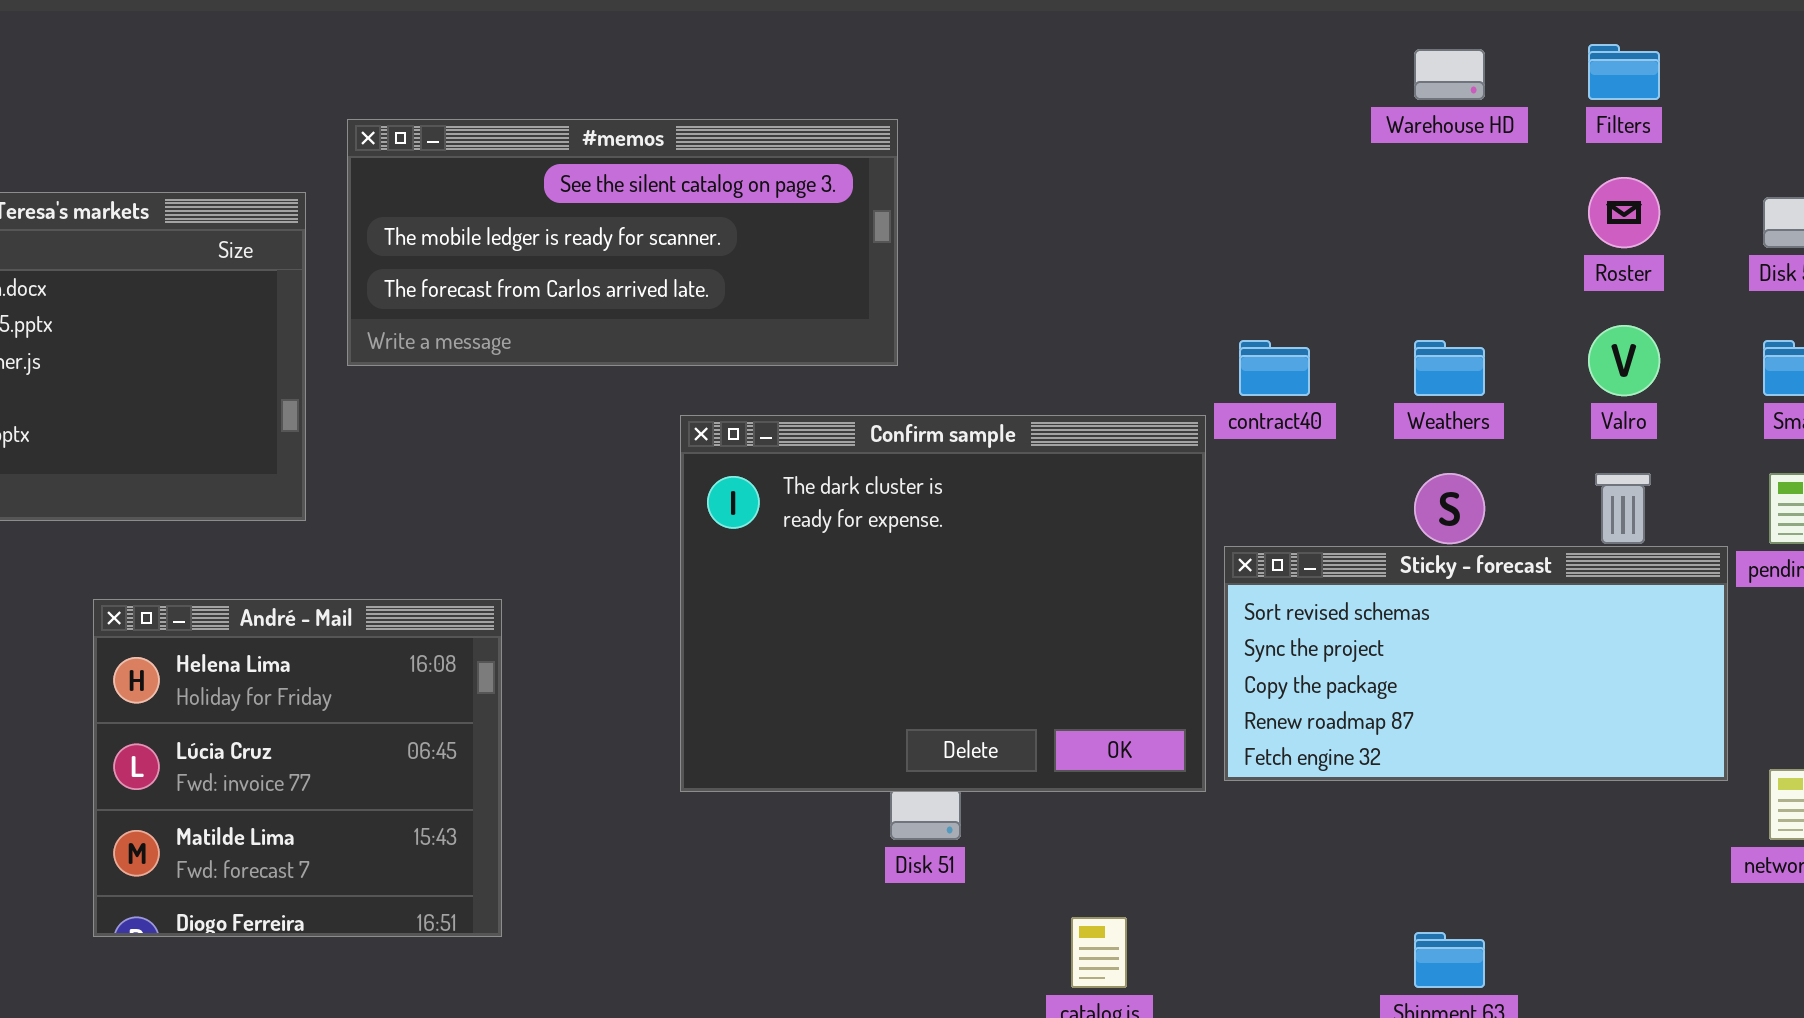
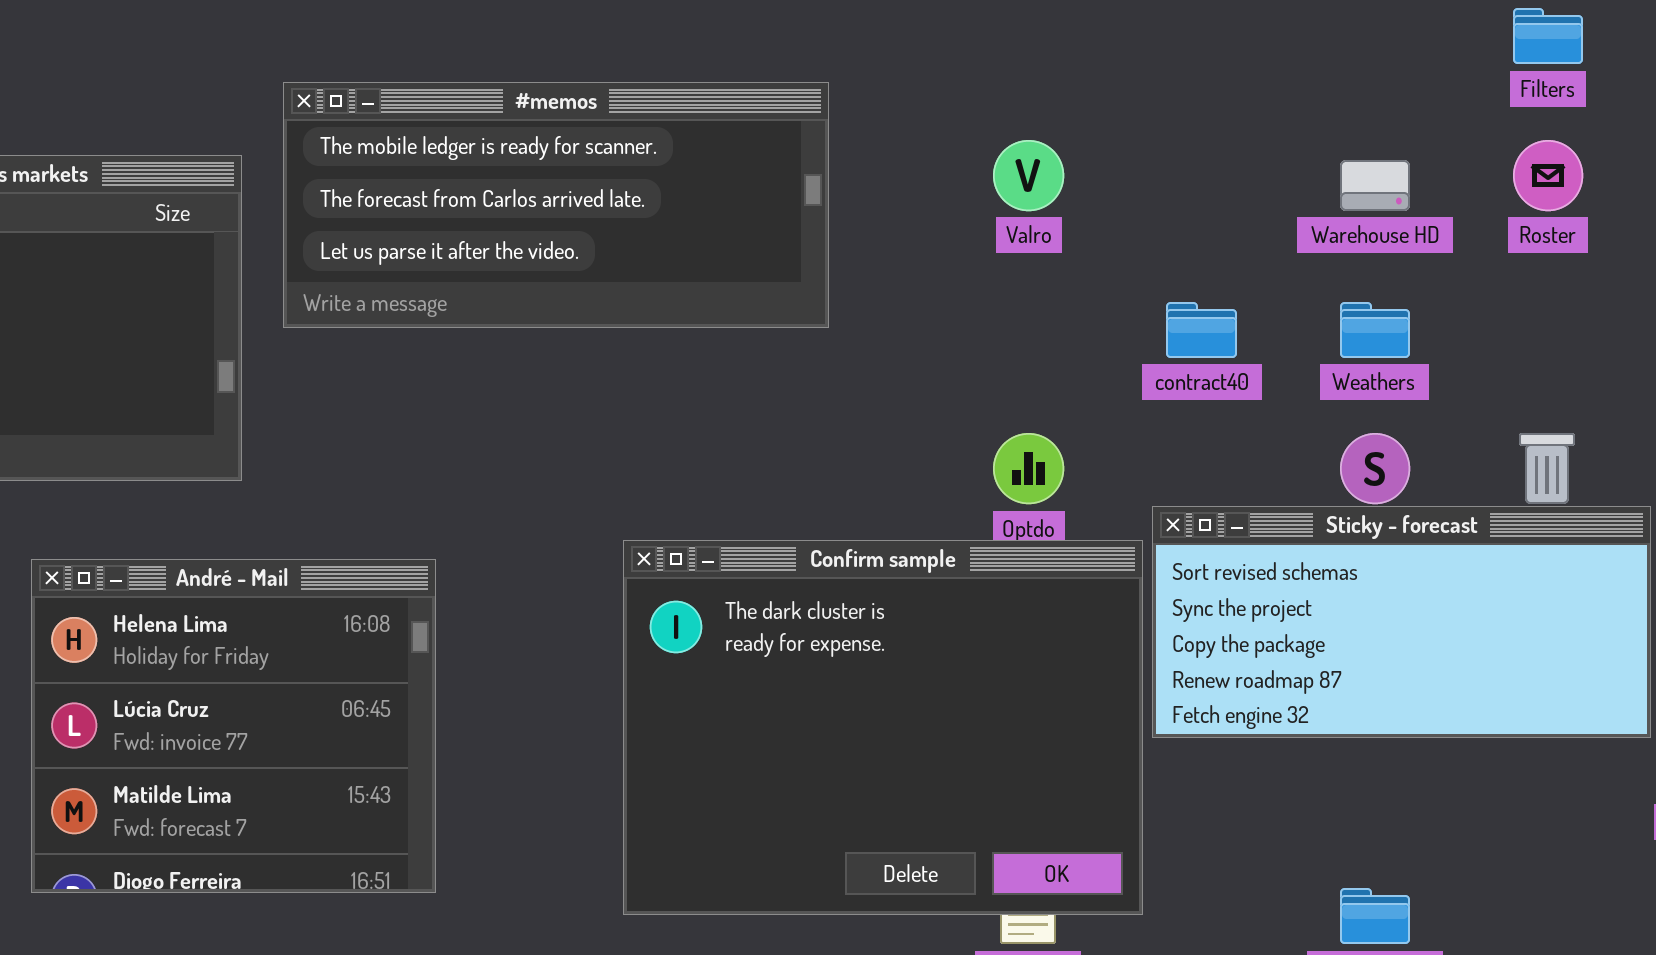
Warehouse HD: [1414,49,1485,100] -> [1340,160,1410,211], moved
#memos: [347,119,898,366] -> [283,82,829,328], scrolled down 1 row
Valro: [1588,325,1660,396] -> [993,140,1064,211], moved
Confirm sample: [680,415,1206,792] -> [623,540,1143,915], moved

